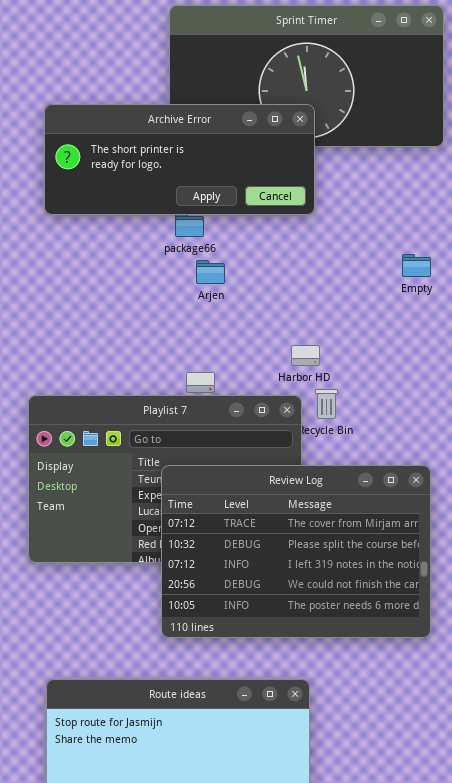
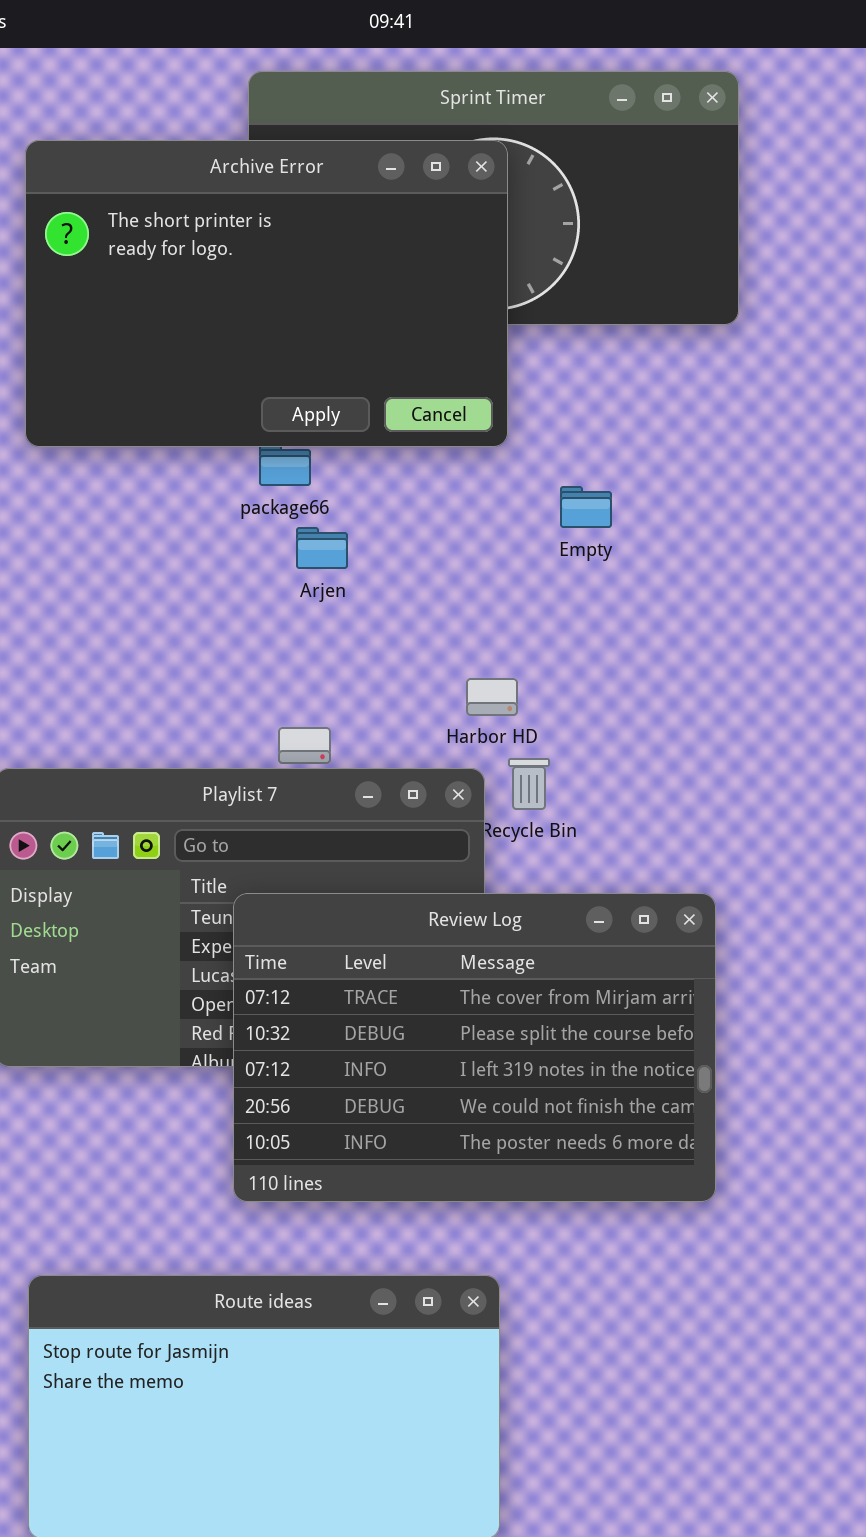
Archive Error: [44,104,315,215] -> [25,140,508,447], resized
Empty: [402,254,431,277] -> [560,486,612,528], moved

